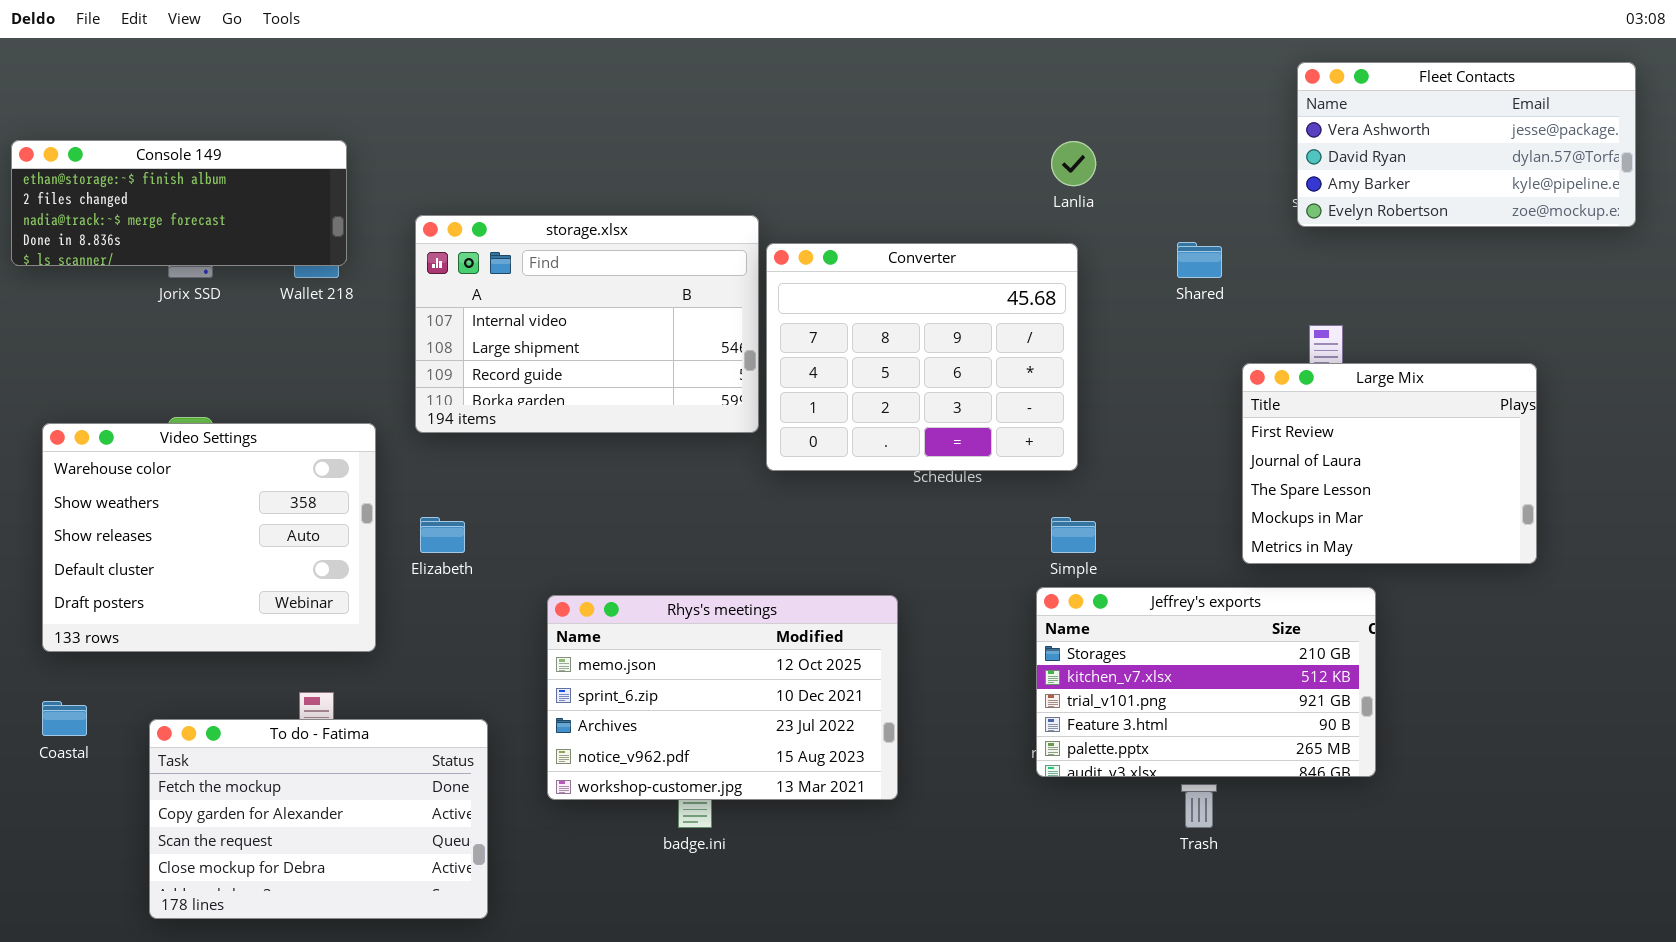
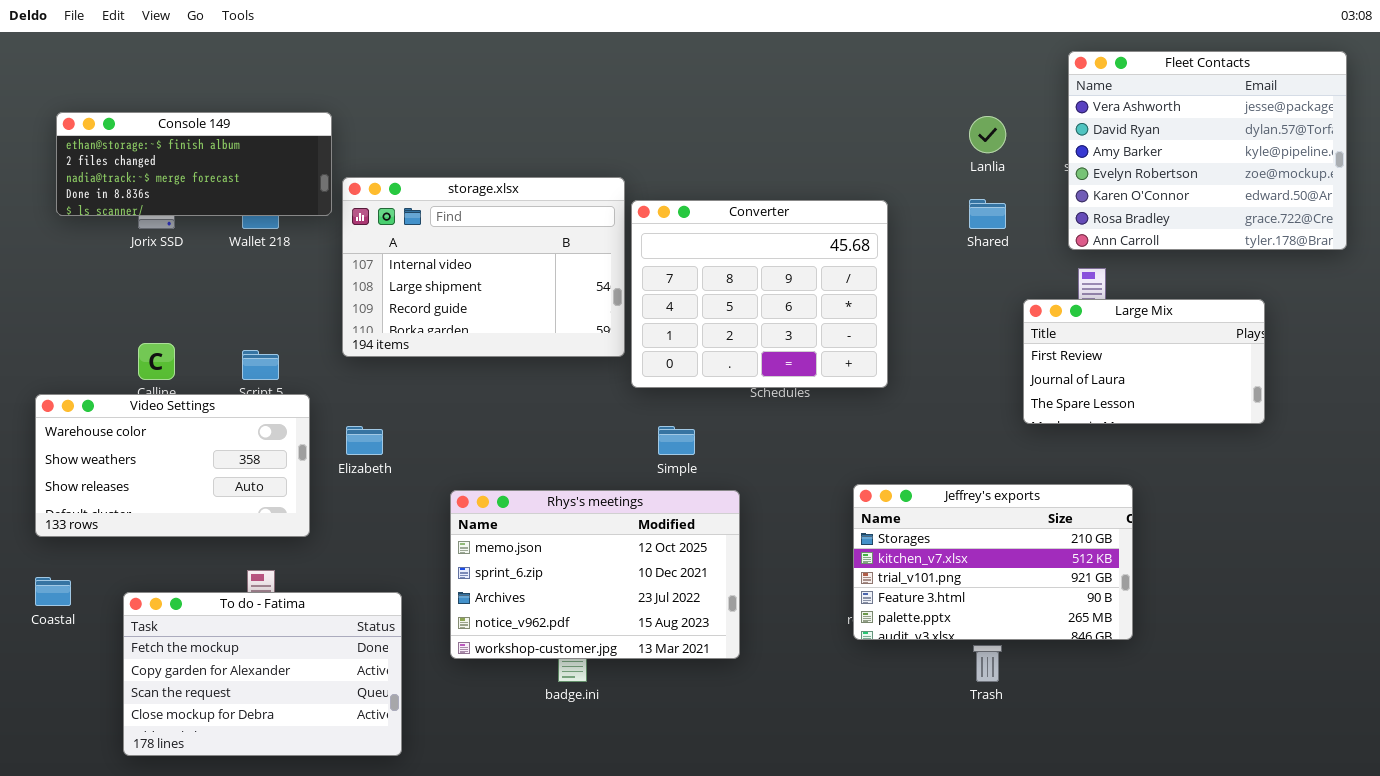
Fleet Contacts: [1297,62,1636,227] -> [1068,51,1347,250], resized
Console 149: [11,140,347,266] -> [56,112,332,216], moved
Lanlia: [1051,141,1096,186] -> [969,116,1006,153], moved
Large Mix: [1242,363,1537,564] -> [1023,299,1265,424], resized
Video Settings: [42,423,376,652] -> [35,394,310,537], resized
Simple: [1051,517,1096,553] -> [658,426,695,455], moved

